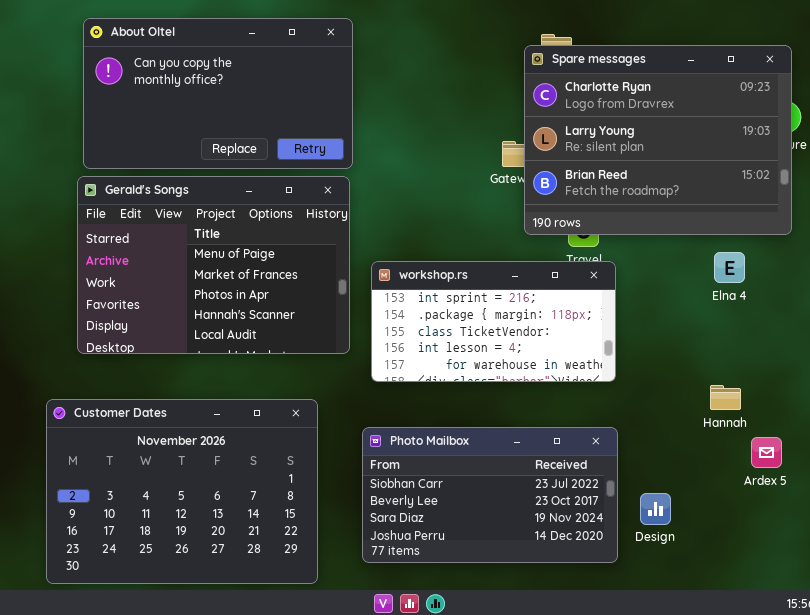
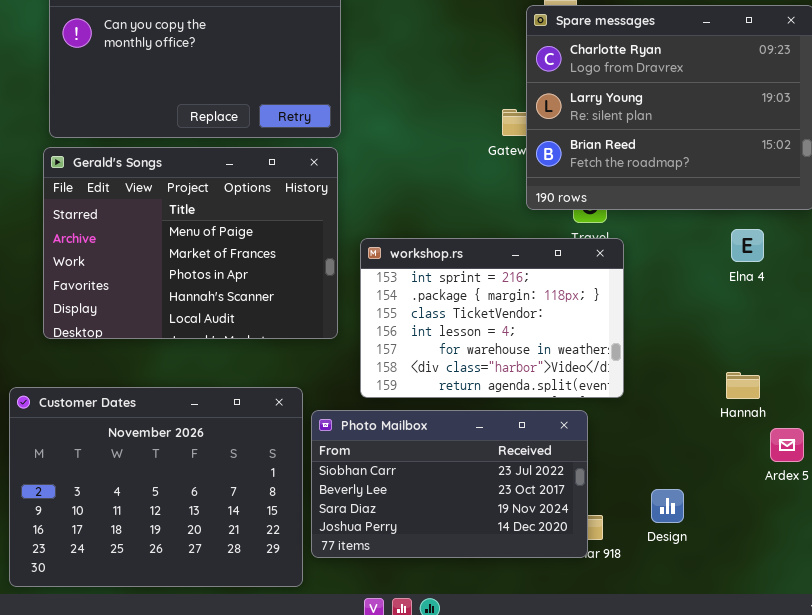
workshop.rs: [371,261,616,382] -> [360,238,624,398], resized
Photo Mailbox: [362,427,618,563] -> [311,410,588,558], moved

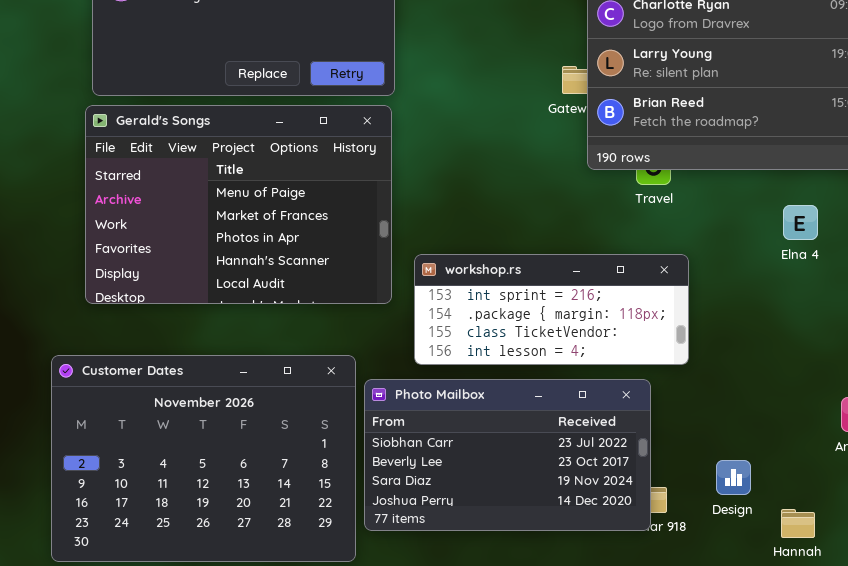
Elna 4: [731,229,764,262] -> [783,205,818,240], moved
workshop.rs: [360,238,624,398] -> [414,254,689,365], resized
Hannah: [726,372,760,399] -> [781,509,815,538], moved

